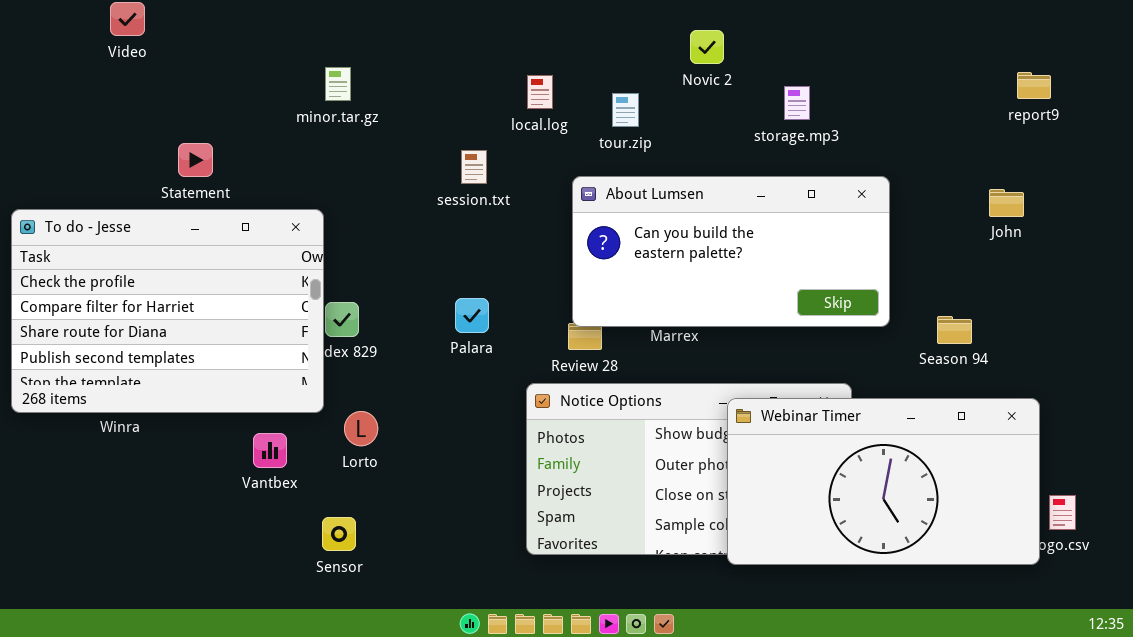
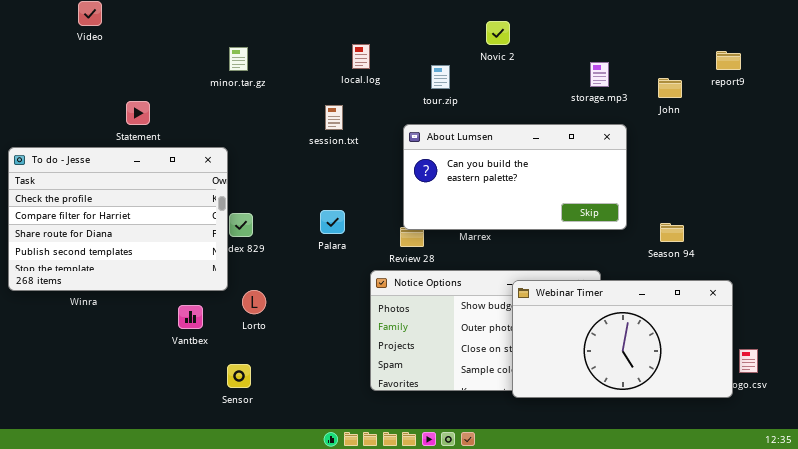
local.log: [527,75,553,109] -> [352,44,370,69], moved
storage.mp3: [784,86,810,120] -> [590,62,609,87], moved
John: [989,189,1024,217] -> [658,78,682,98], moved

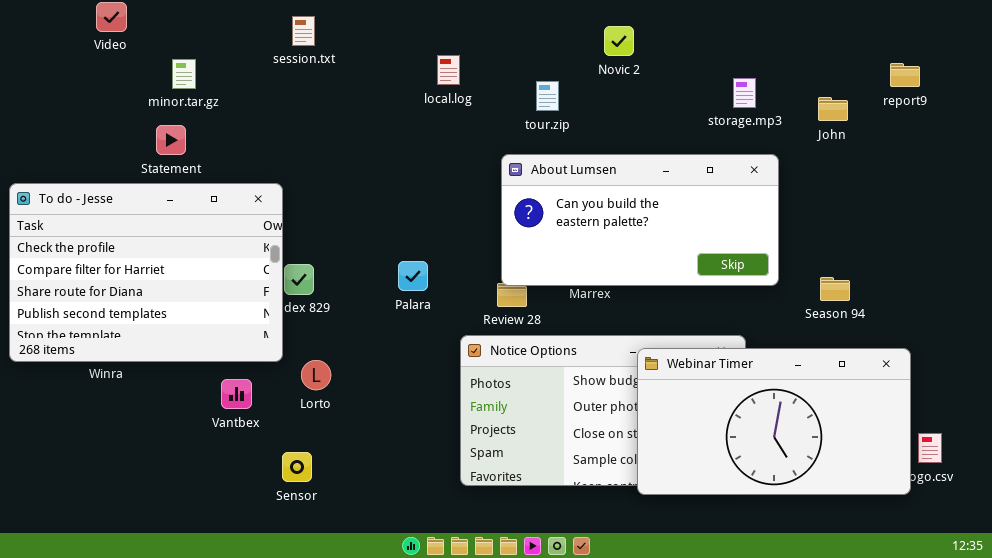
minor.tar.gz: [229,47,248,71] -> [172,59,196,89], moved
session.txt: [325,105,343,130] -> [292,16,315,46], moved

